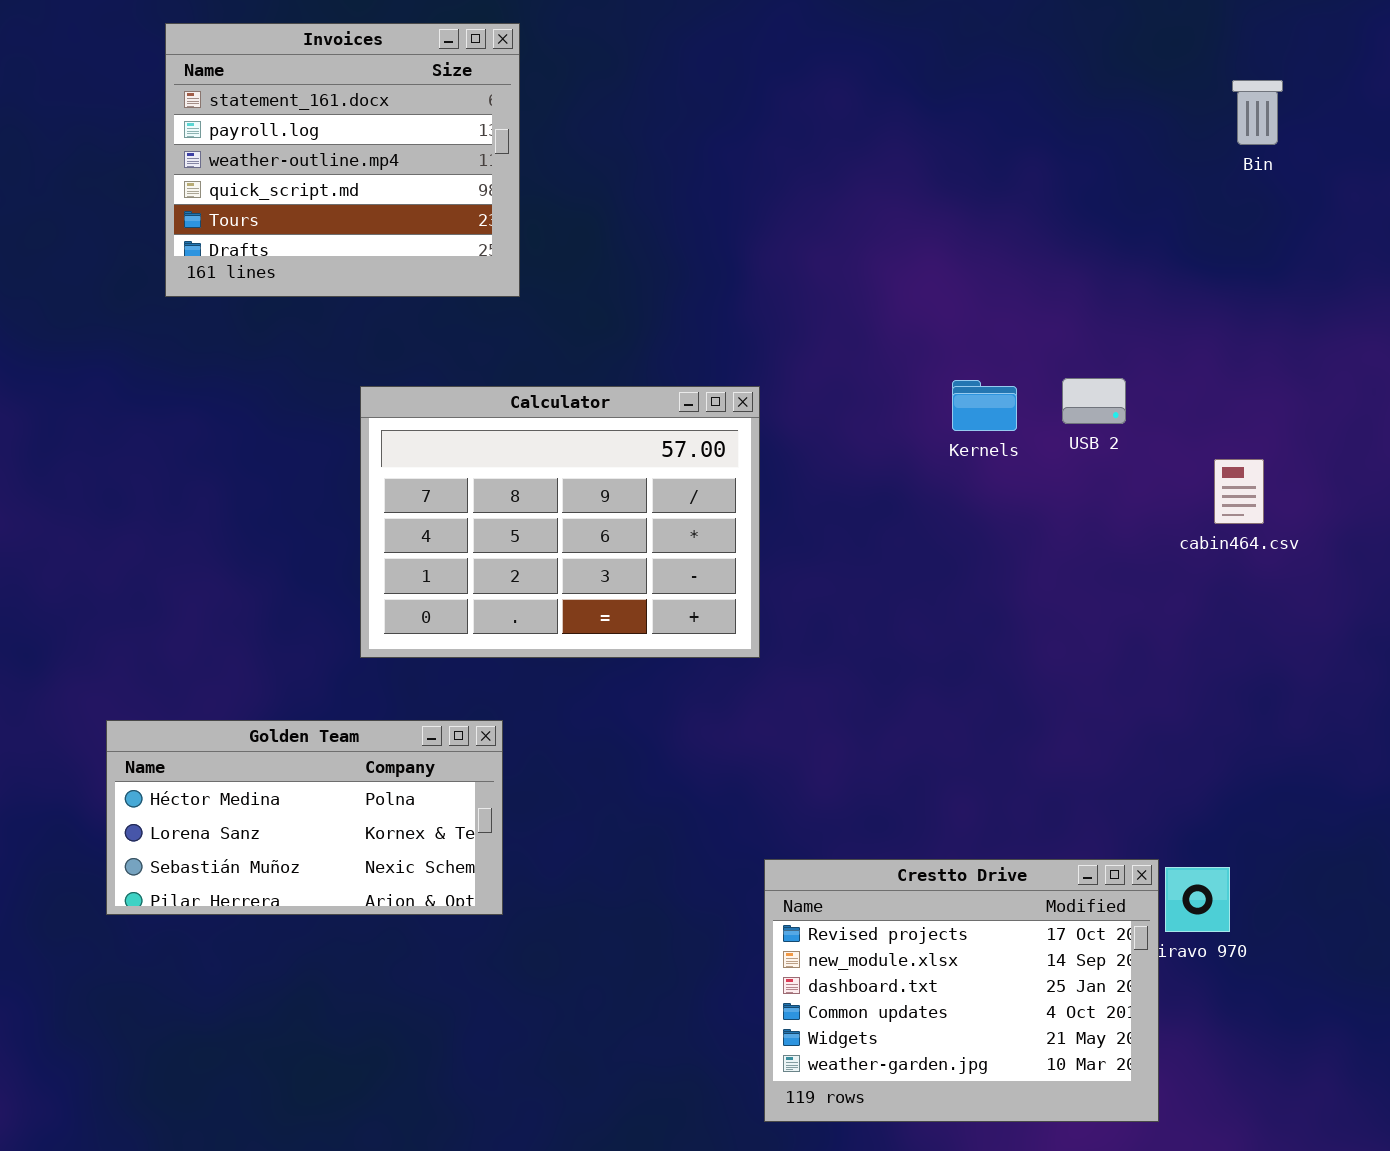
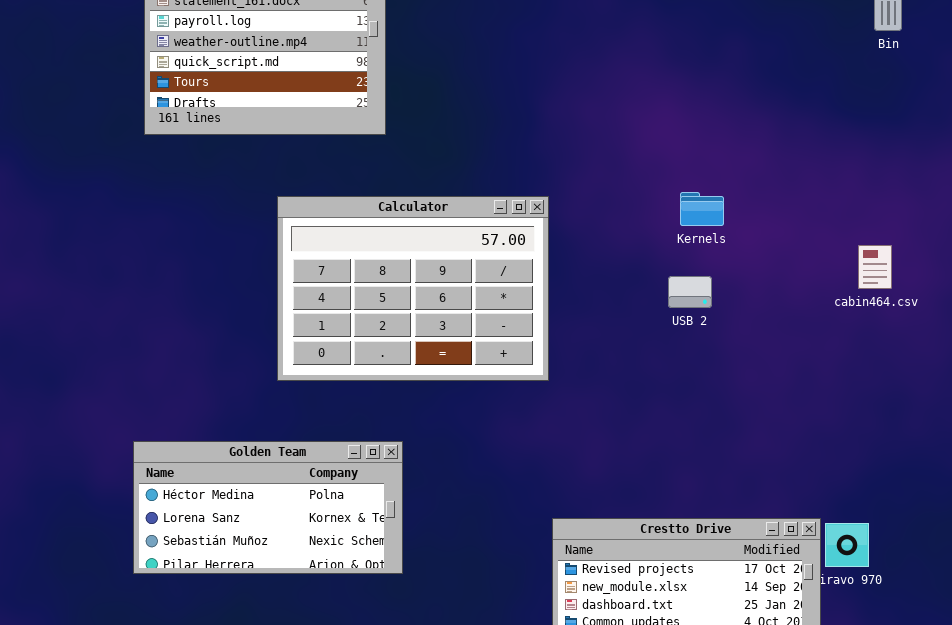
USB 2: [1062,378,1126,424] -> [668,276,712,308], moved
Golden Team: [106,720,503,915] -> [133,441,403,574], moved

